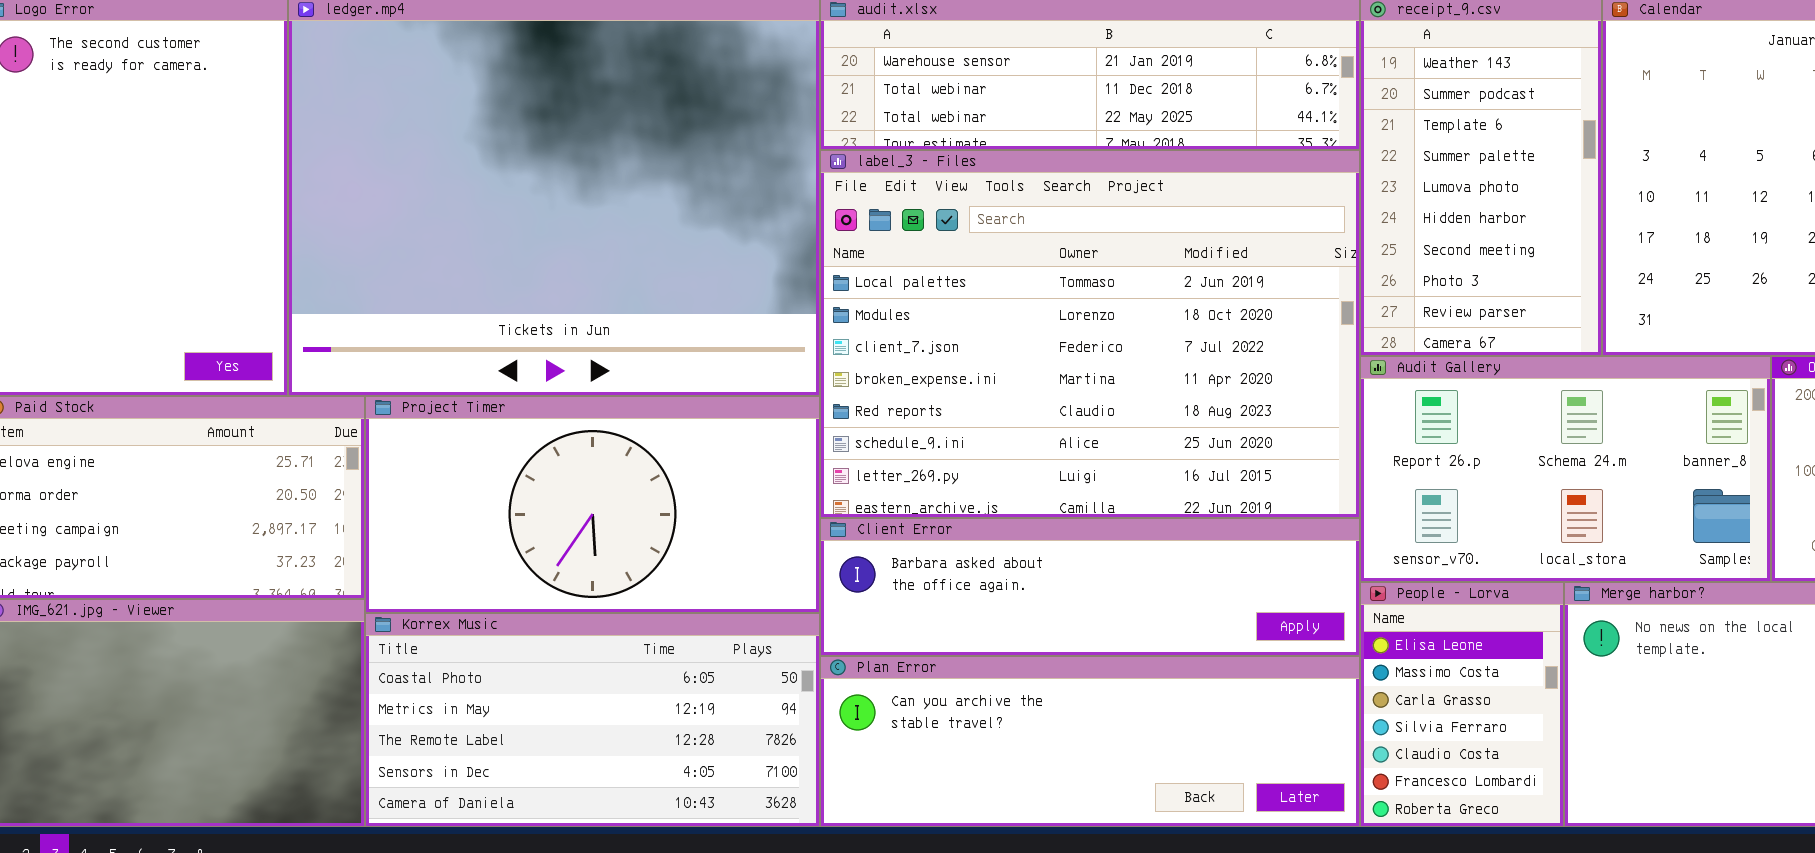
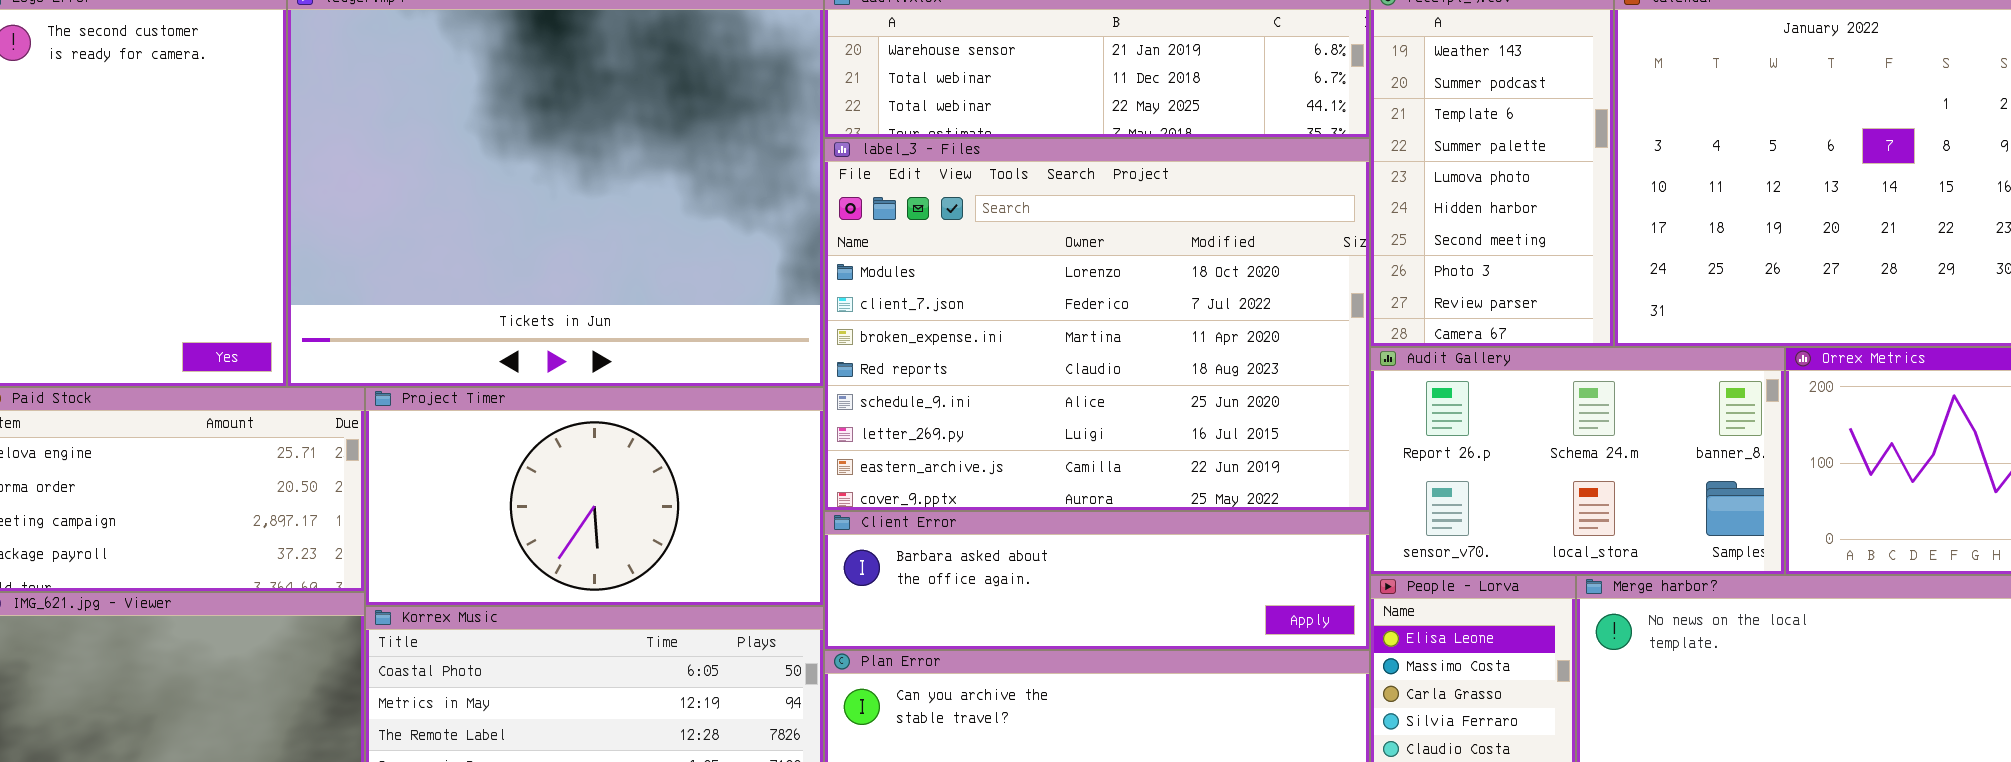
label_3 - Files: [820,150,1360,518] -> [824,138,1370,511], scrolled down 1 row

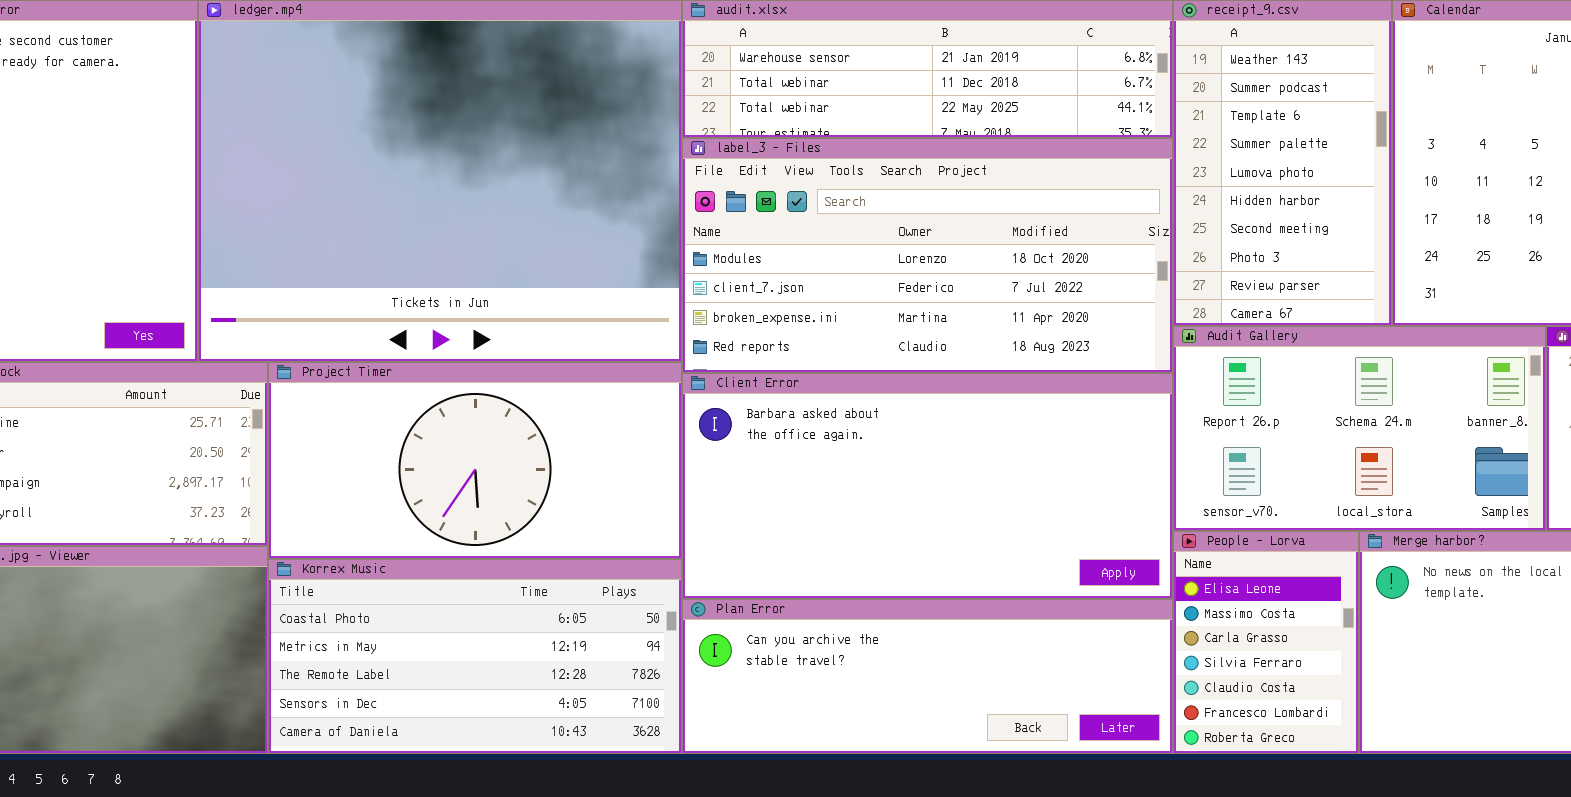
label_3 - Files: [824,138,1370,511] -> [682,138,1173,373], resized
Client Error: [824,511,1370,650] -> [682,373,1173,599], resized

